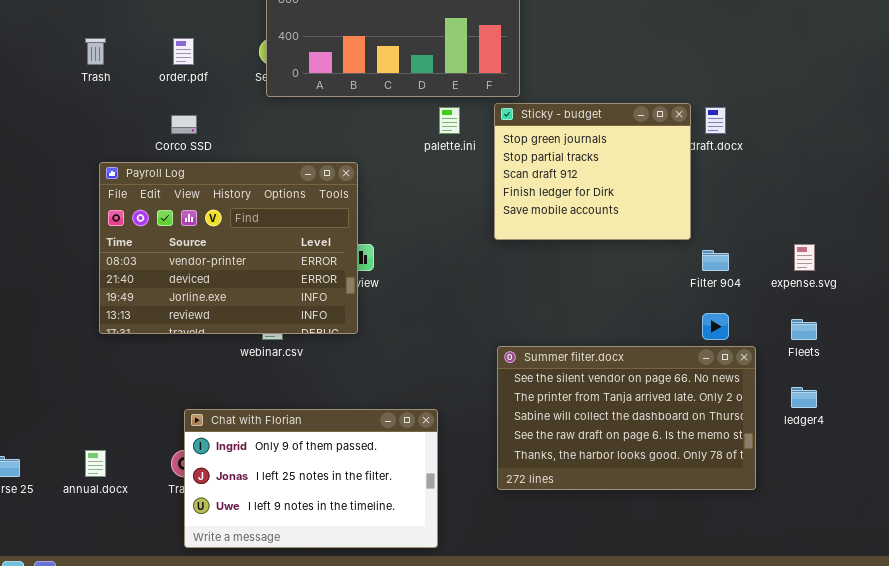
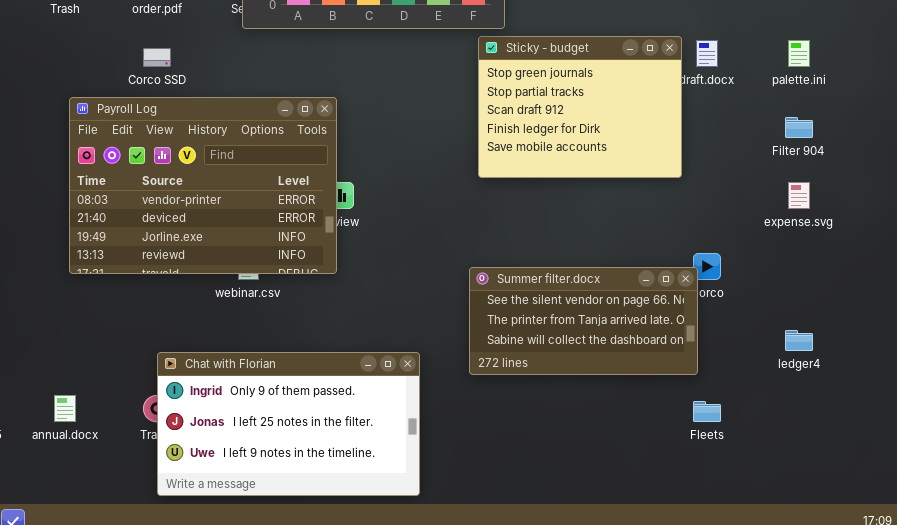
palette.ini: [439,107,460,134] -> [788,40,810,67], moved
Filter 904: [702,250,729,271] -> [785,117,813,138], moved
Fleets: [791,319,817,340] -> [693,401,721,422], moved
Summer filter.docx: [497,346,756,490] -> [469,267,698,375], moved, resized

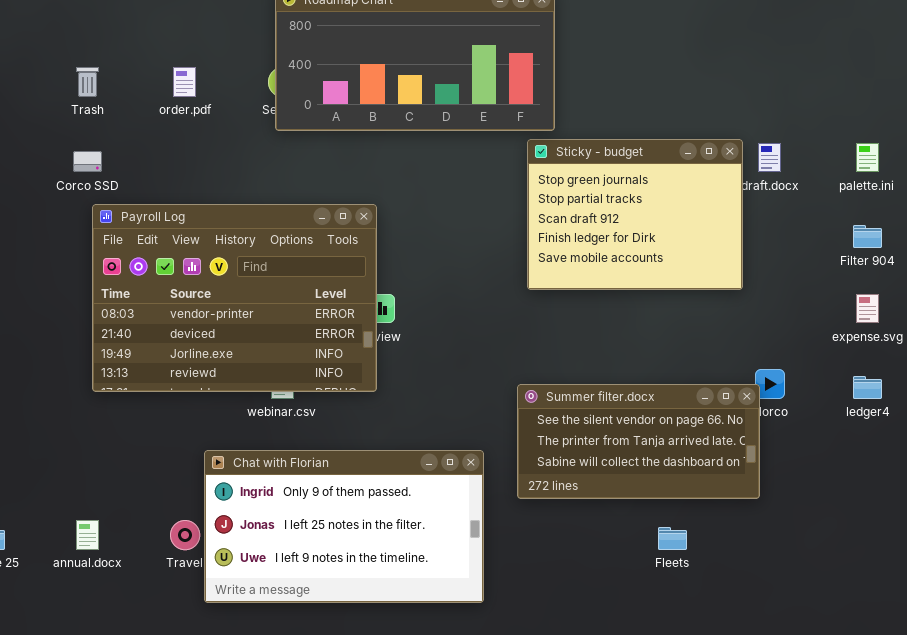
Corco SSD: [143,48,171,67] -> [73,151,102,172], moved
ledger4: [785,330,813,351] -> [853,376,882,399], moved
Chat with Florian: [157,352,420,496] -> [204,450,484,603], moved
Fleets: [693,401,721,422] -> [658,527,687,550], moved

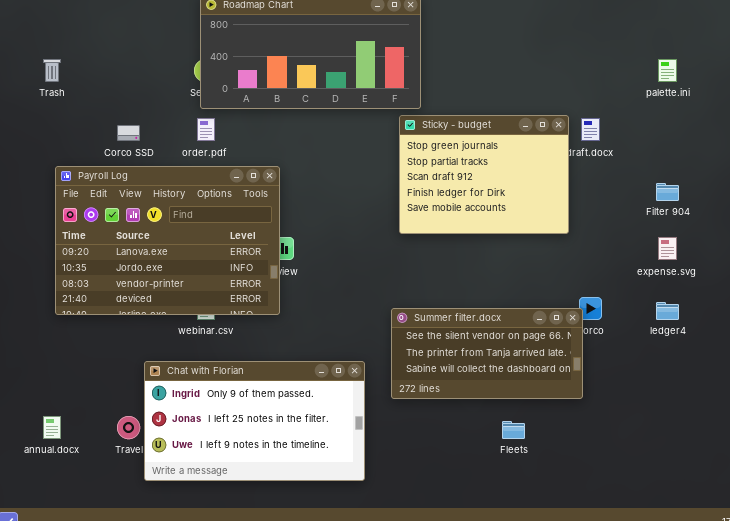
order.pdf: [173,67,196,97] -> [197,118,215,141], moved
palette.ini: [856,143,879,172] -> [658,59,677,82], moved
Corco SSD: [73,151,102,172] -> [117,125,140,141], moved
Payroll Log: [92,204,377,392] -> [55,166,280,315], scrolled up 2 rows

